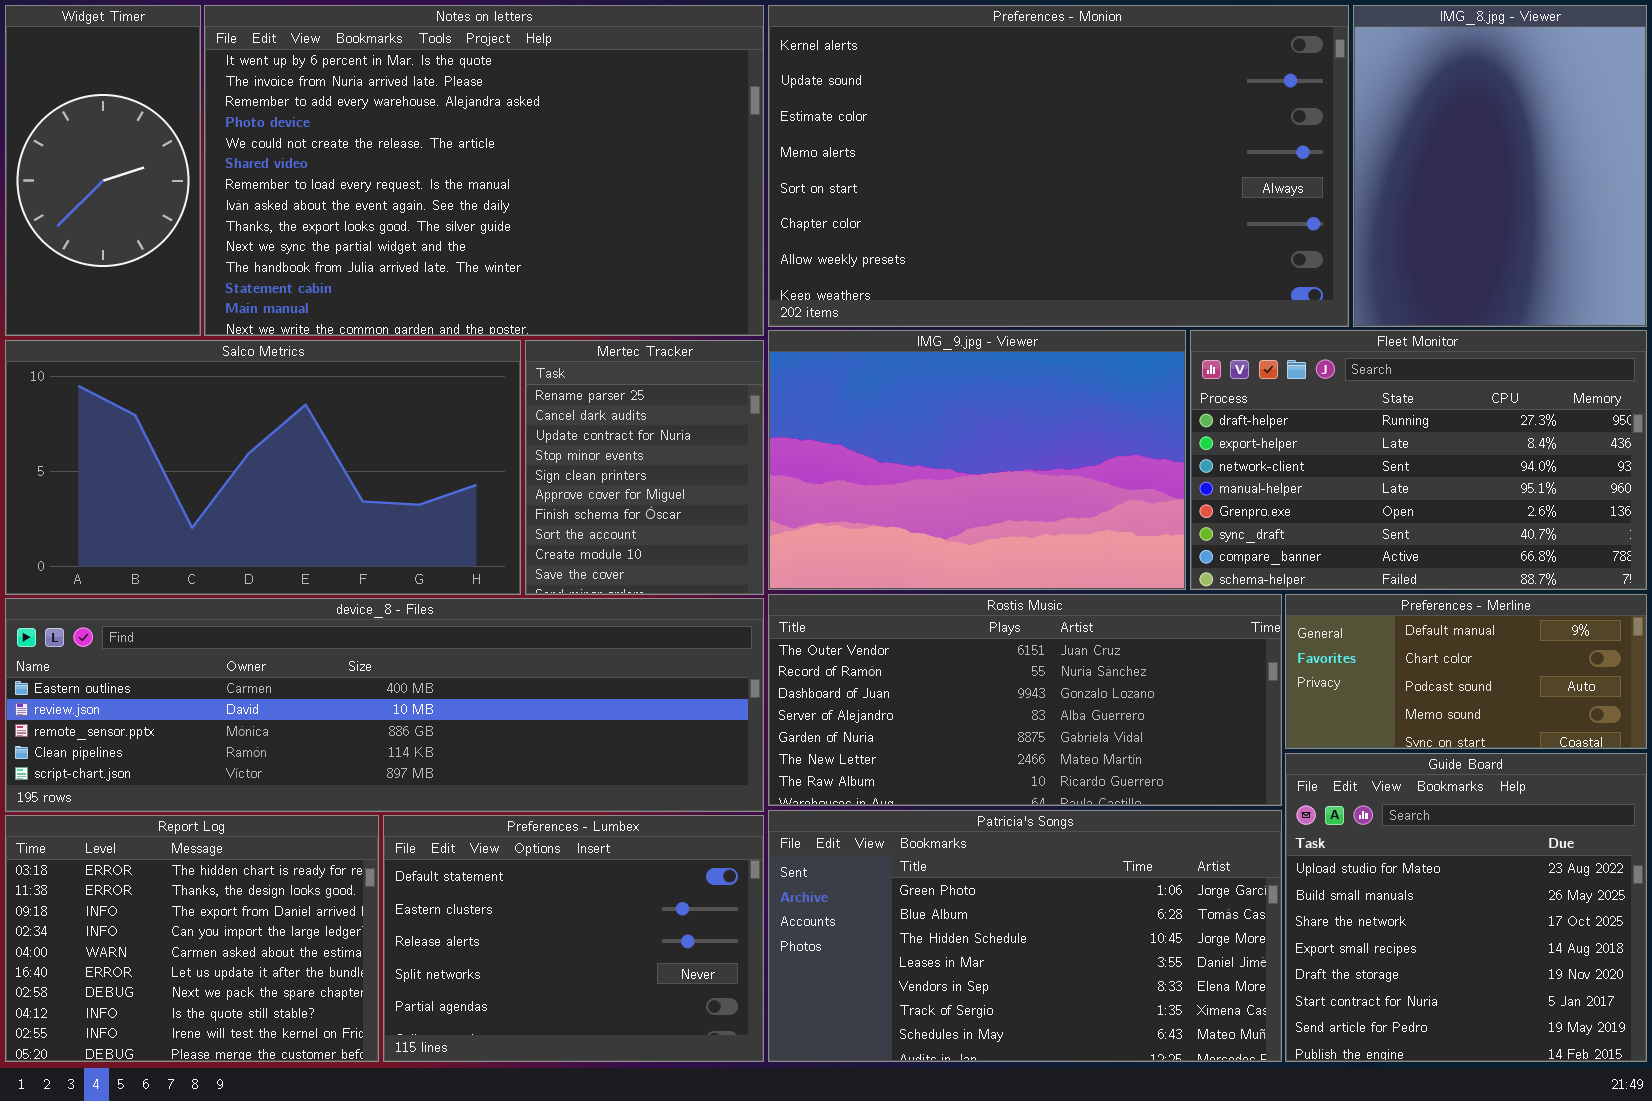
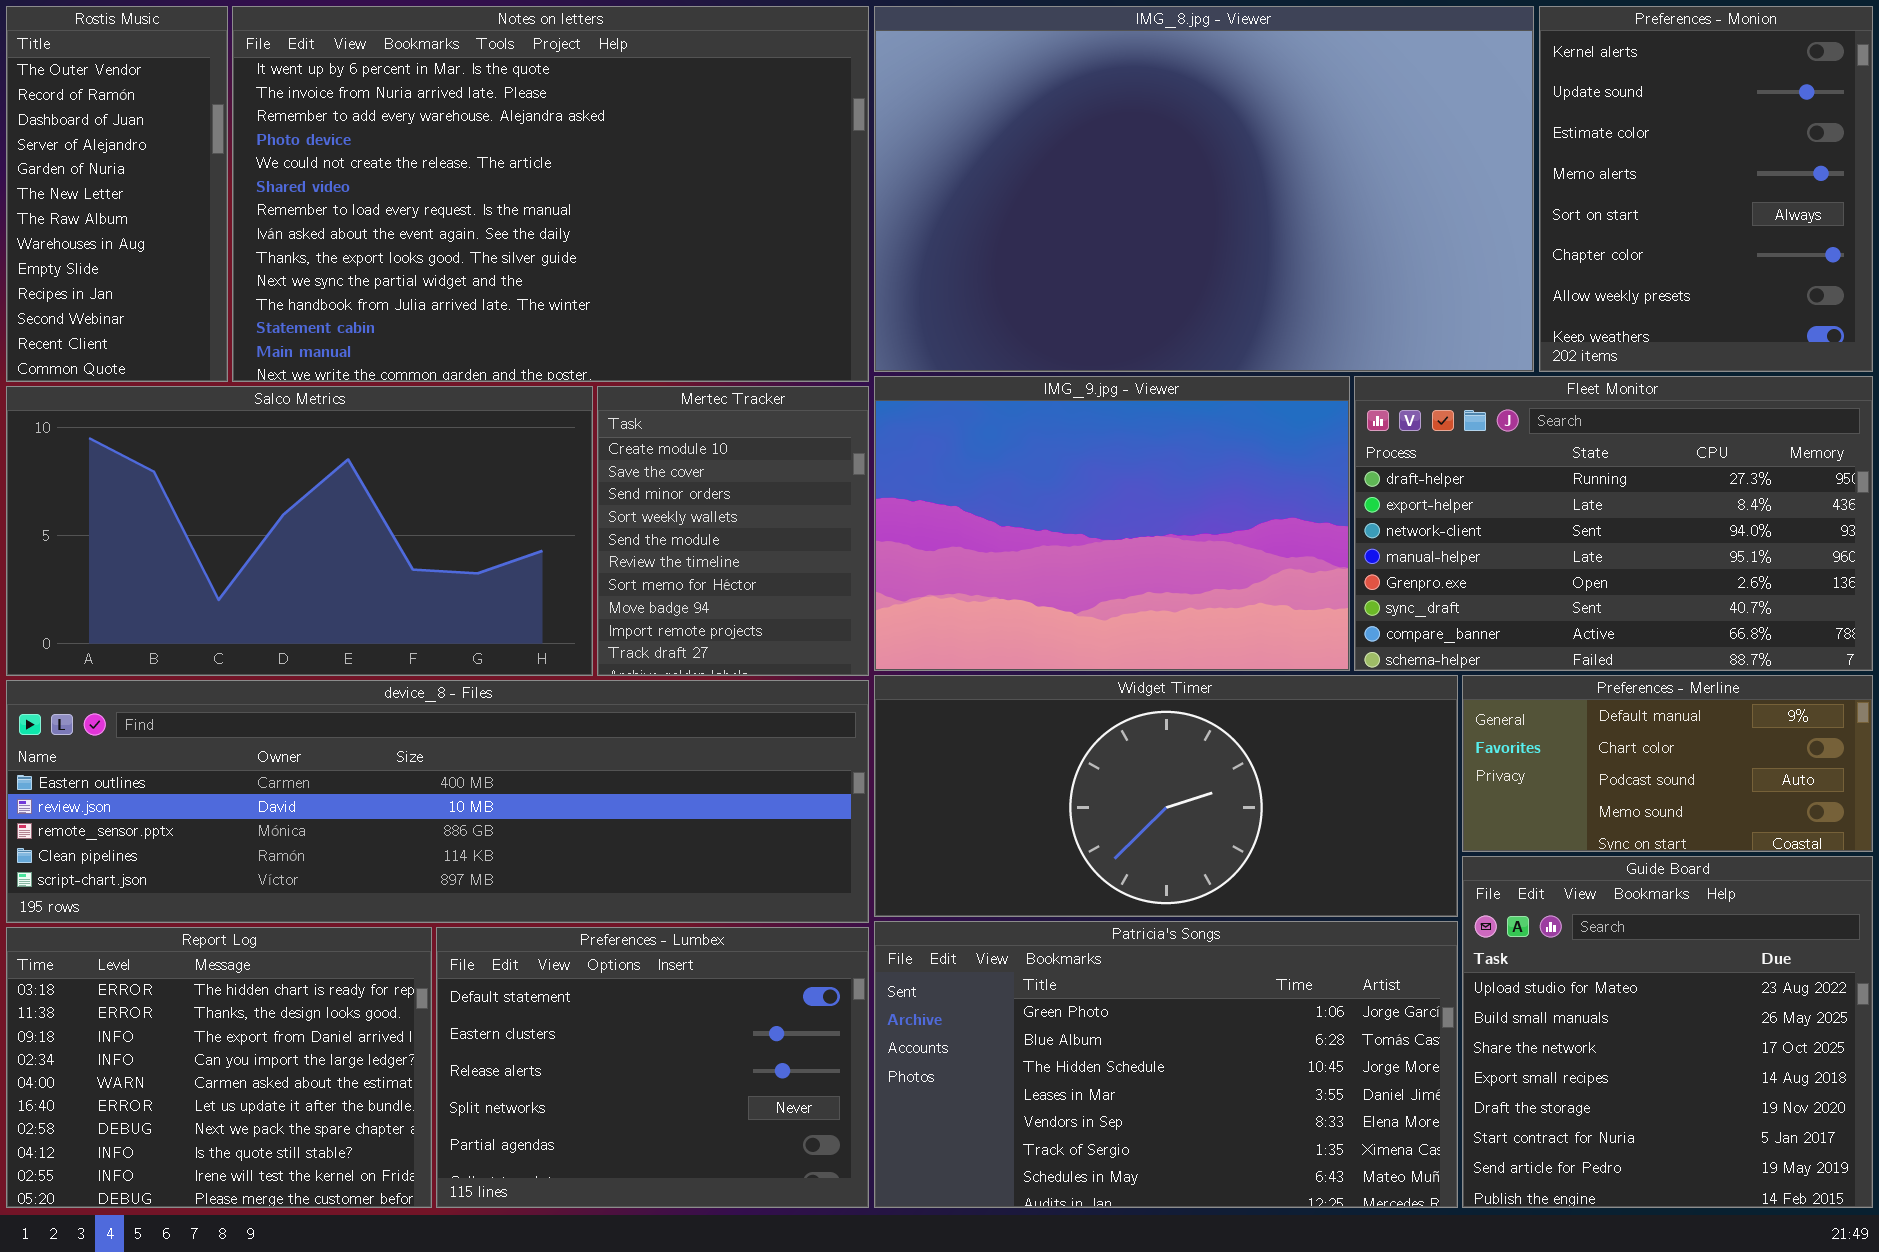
Widget Timer: [5,5,201,336] -> [874,675,1458,917], moved, resized
Preferences - Monion: [768,5,1349,327] -> [1539,6,1873,372], moved, resized
IMG_8.jpg - Viewer: [1353,5,1647,327] -> [874,6,1534,372], moved, resized
Mertec Tracker: [525,340,764,595] -> [597,386,869,676], scrolled down 8 rows
Rostis Music: [768,594,1282,806] -> [6,6,228,382], moved, resized

